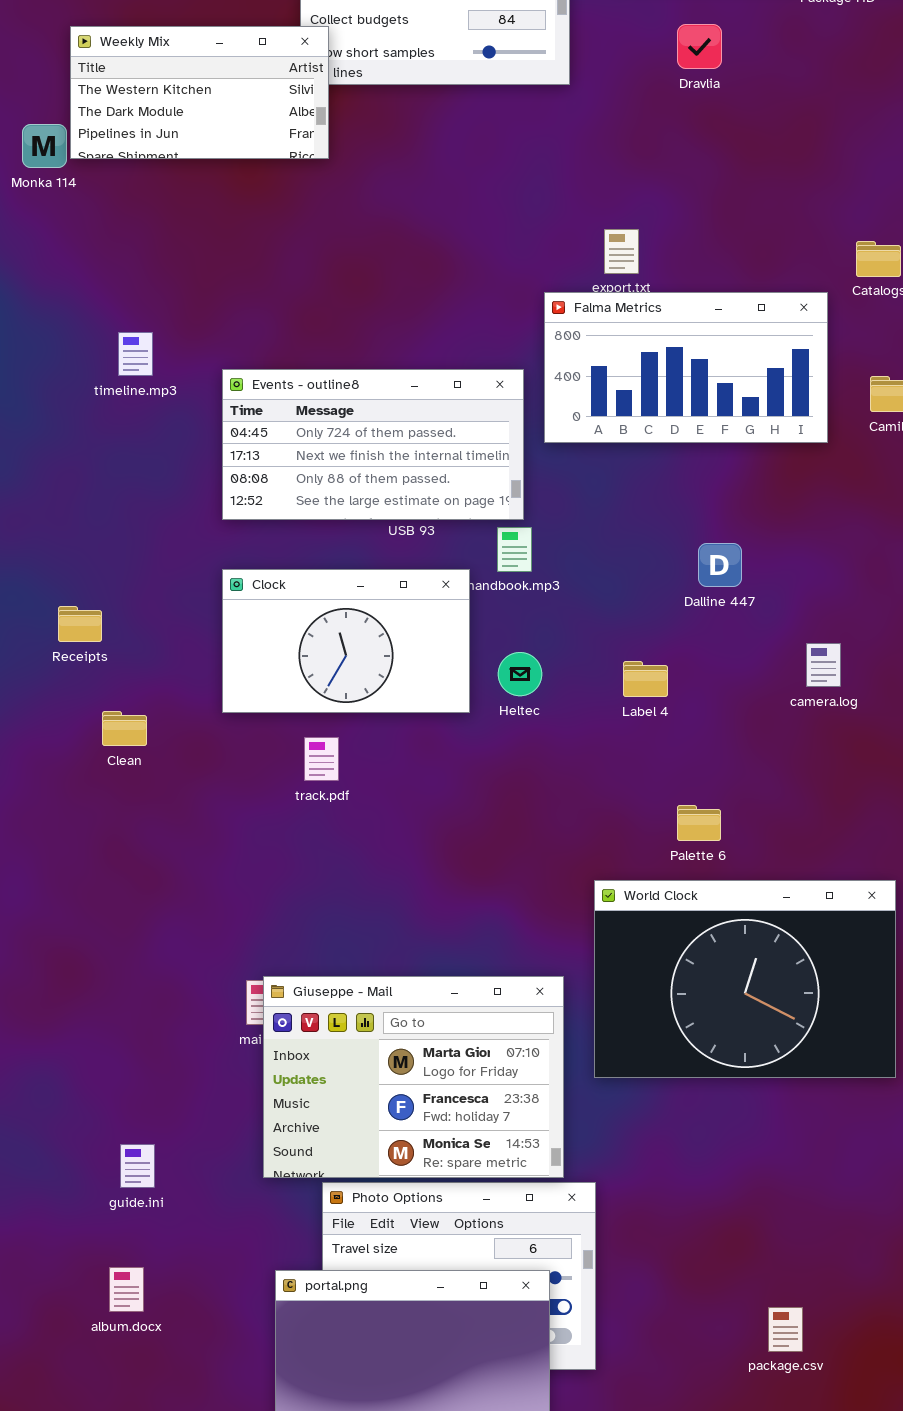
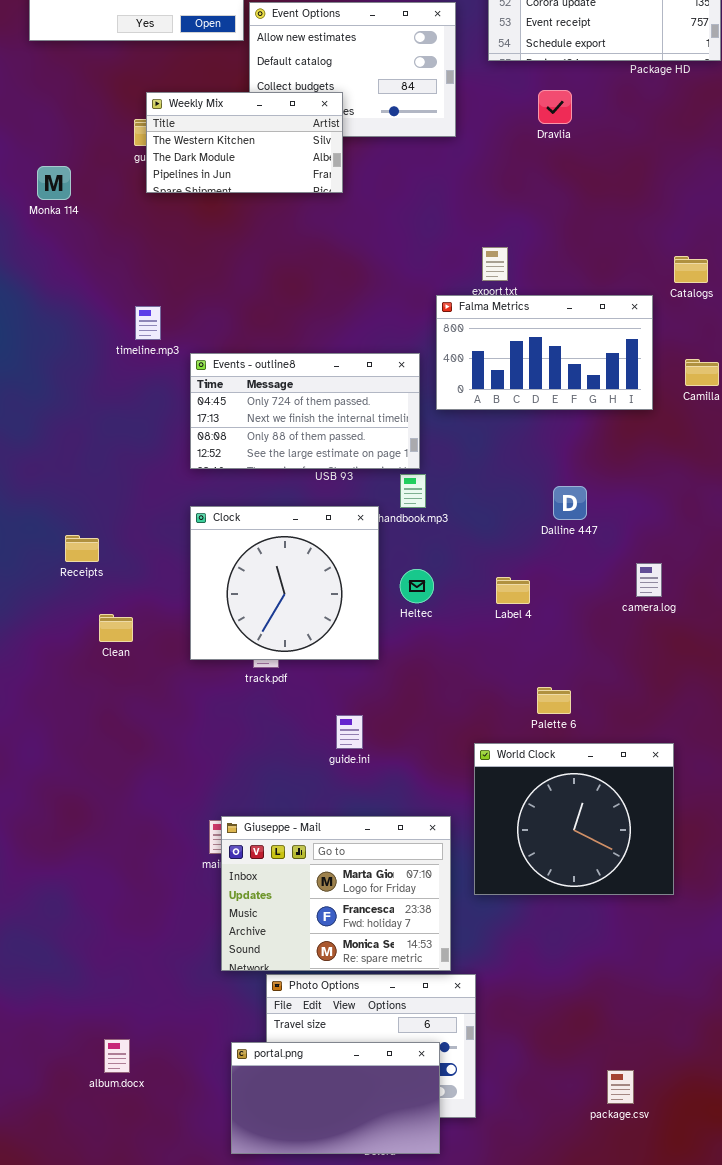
Weekly Mix: [70,26,329,159] -> [146,92,343,193], moved
timeline.mp3: [118,332,153,376] -> [135,306,161,340], moved
Clock: [222,569,470,713] -> [190,506,379,660], resized
World Clock: [594,880,896,1078] -> [474,743,674,895], resized
guide.ini: [120,1144,155,1188] -> [336,715,363,749], moved

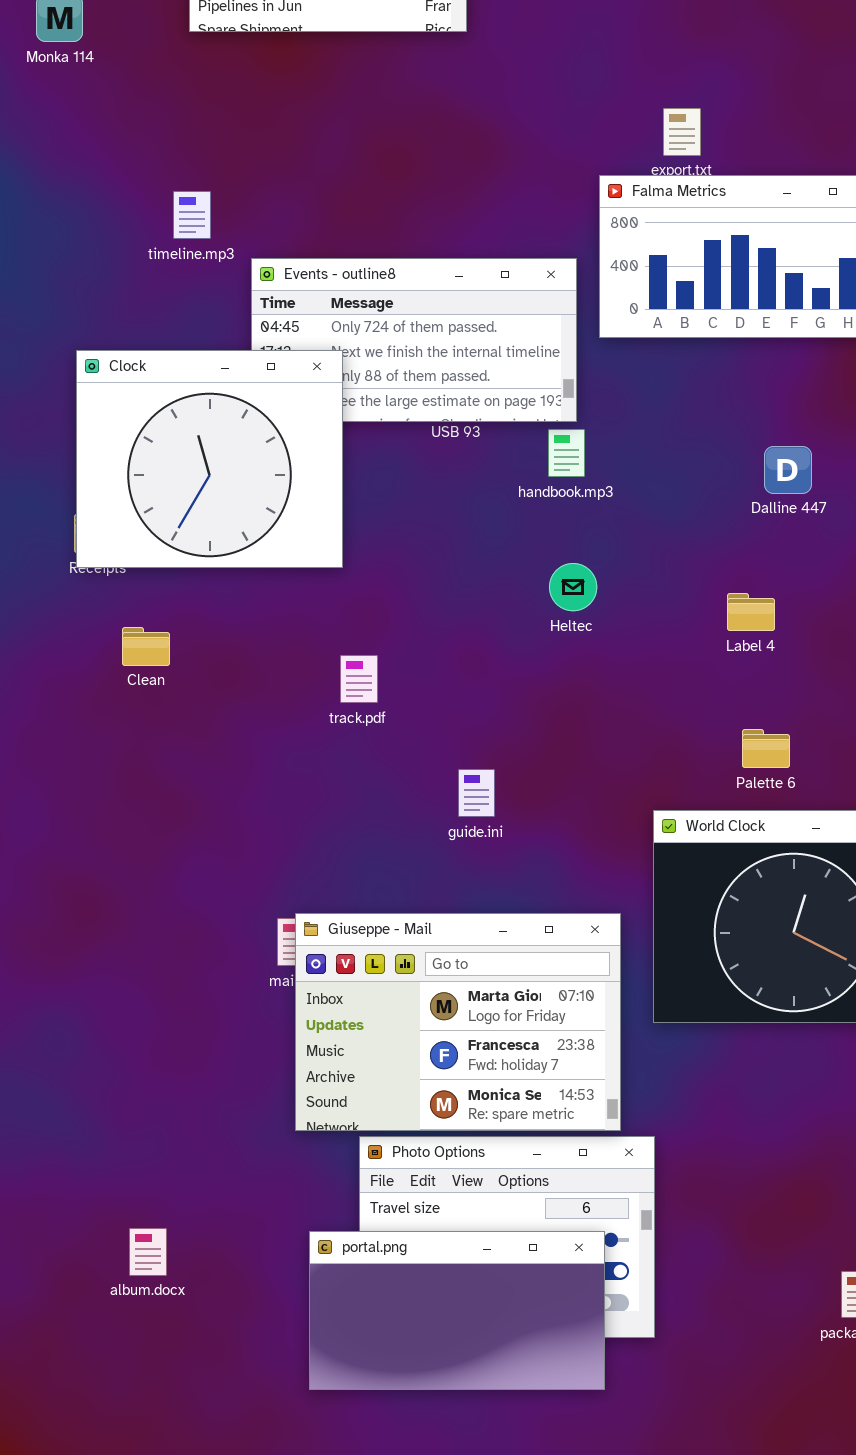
Clock: [190,506,379,660] -> [76,350,343,568], moved
Label 4: [496,577,530,604] -> [727,593,775,631], moved

